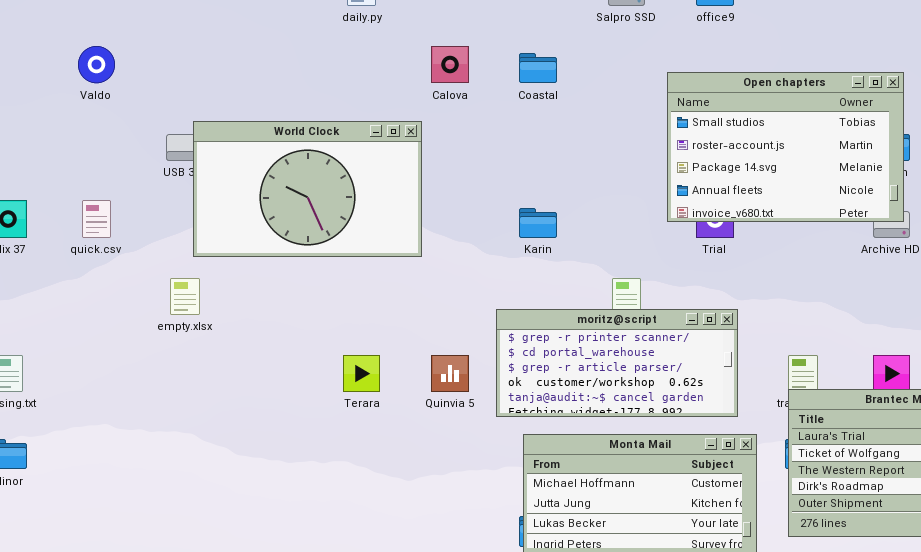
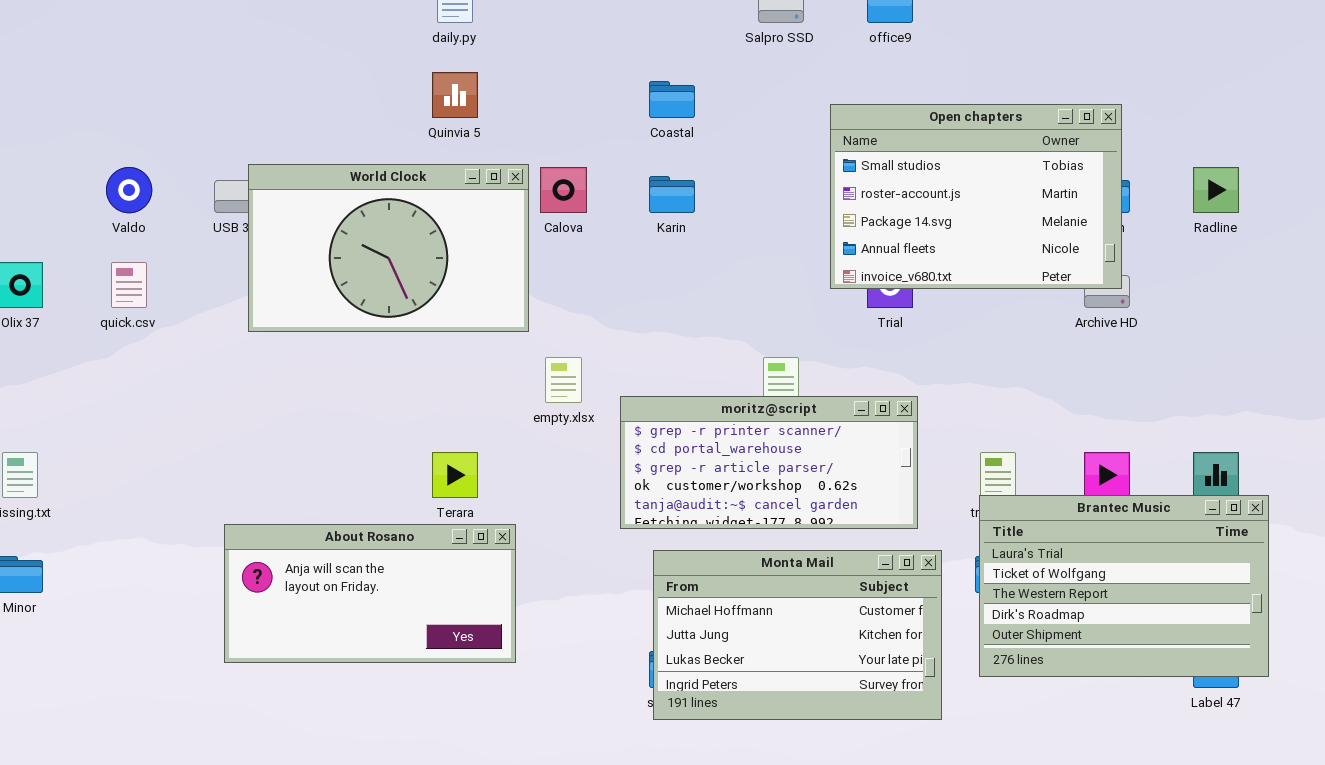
Valdo: [78,46,115,83] -> [106,167,152,213], moved
Calova: [431,46,469,83] -> [540,167,587,213], moved
Karin: [519,208,557,238] -> [649,176,695,213], moved
empty.xlsx: [170,278,200,315] -> [545,357,582,403], moved
Quinvia 5: [431,355,469,392] -> [432,72,478,118], moved
About Rosano: none -> [224,524,516,663], opened

